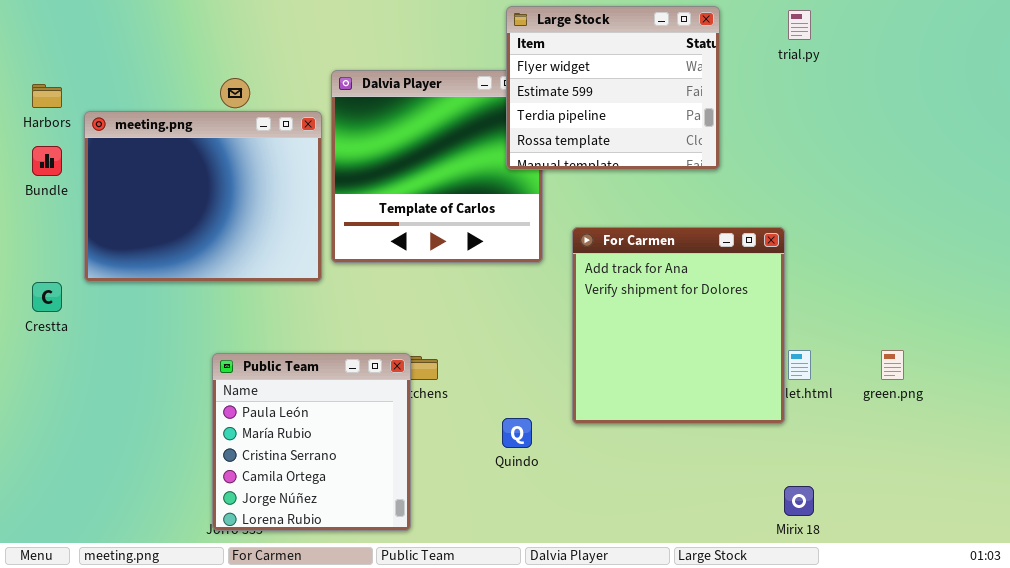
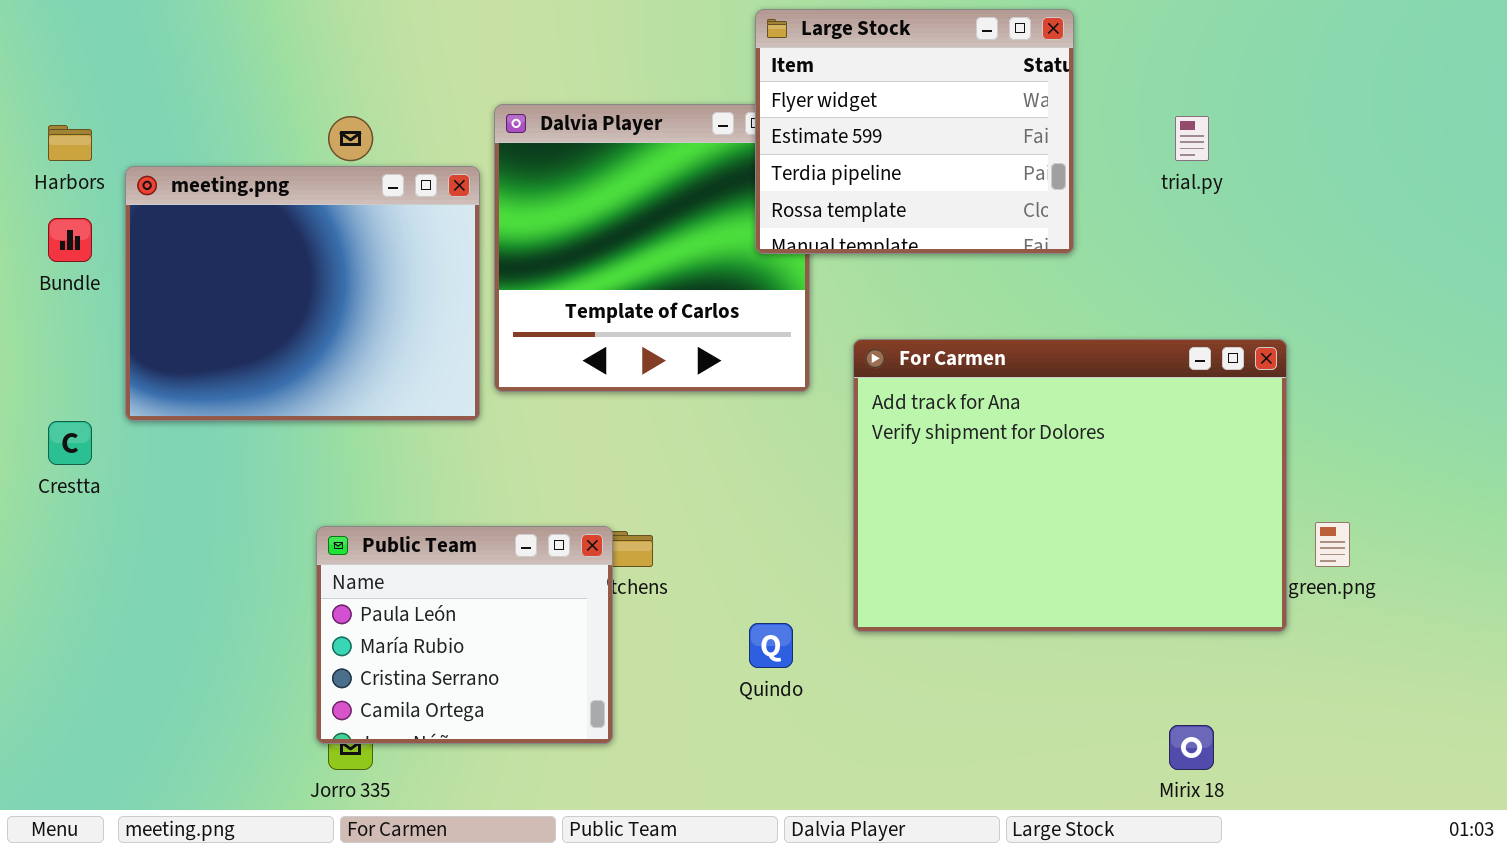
trial.py: [788,10,811,40] -> [1175,116,1209,161], moved
For Carmen: [572,227,785,424] -> [853,339,1287,632], resized
Public Team: [212,353,411,531] -> [316,526,613,744], resized

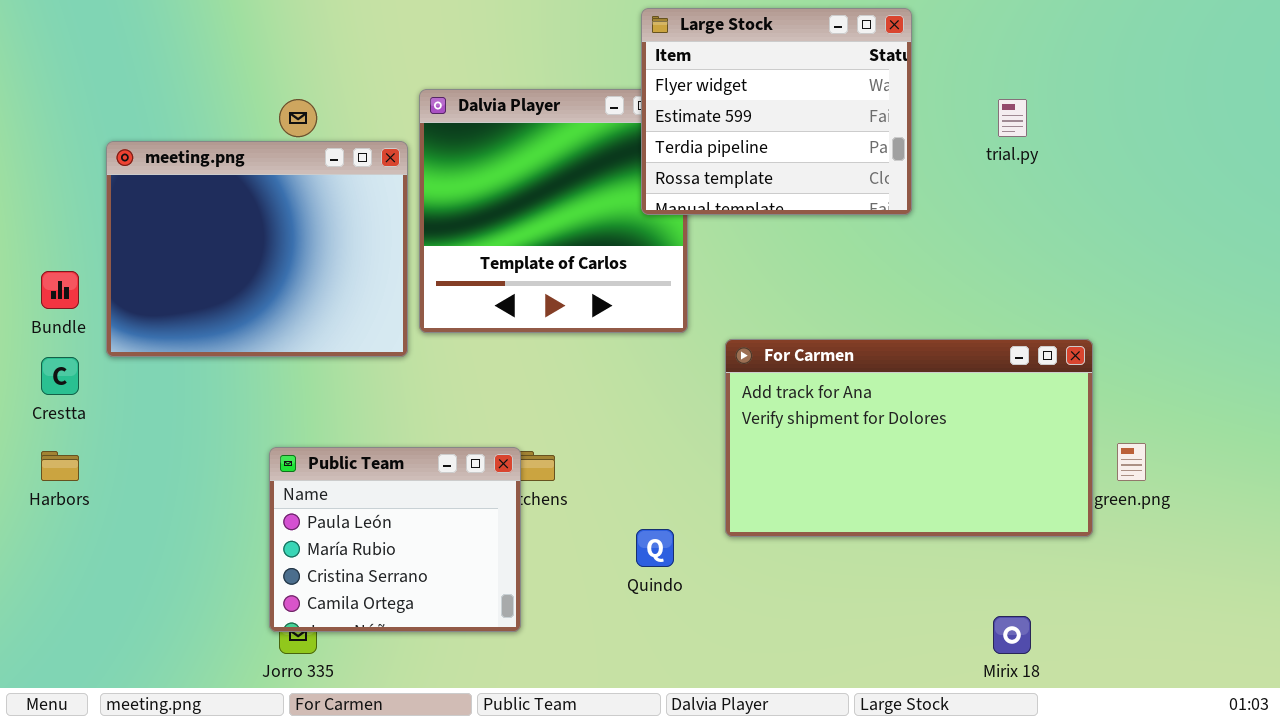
Harbors: [48,125,92,161] -> [41,451,79,481], moved
Bundle: [48,218,92,262] -> [41,271,79,309], moved
For Carmen: [853,339,1287,632] -> [725,339,1093,537], resized

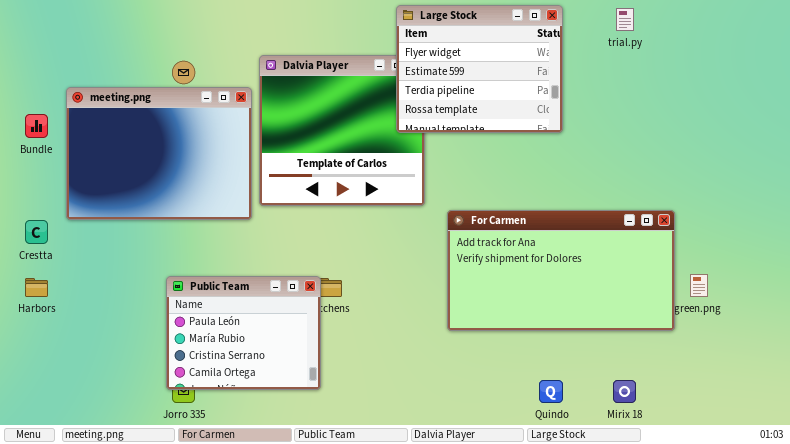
trial.py: [998,99,1027,137] -> [616,8,634,31], moved
Bundle: [41,271,79,309] -> [25,114,48,138], moved
Quindo: [636,529,674,567] -> [539,380,563,403], moved

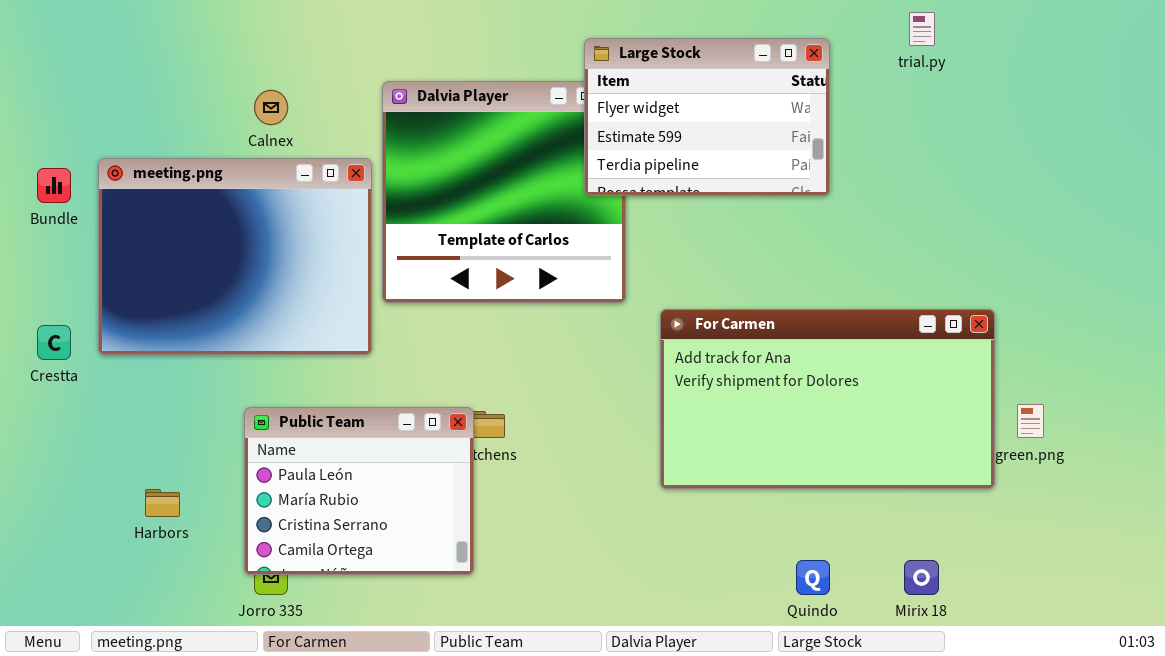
Large Stock: [396,5,563,133] -> [584,38,830,196], resized
meeting.png: [66,87,252,220] -> [98,158,372,355], moved
Harbors: [25,278,48,297] -> [145,489,180,517], moved

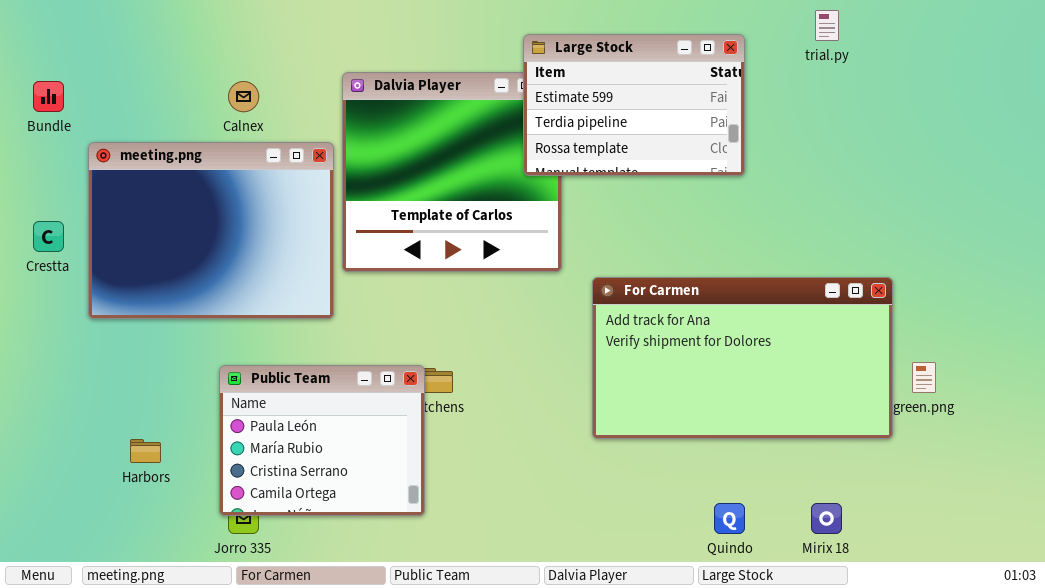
Large Stock: [584,38,830,196] -> [523,34,745,176], scrolled down 1 row
Bundle: [37,168,71,203] -> [33,81,64,112], moved
Crestta: [37,325,71,360] -> [33,221,64,252], moved

